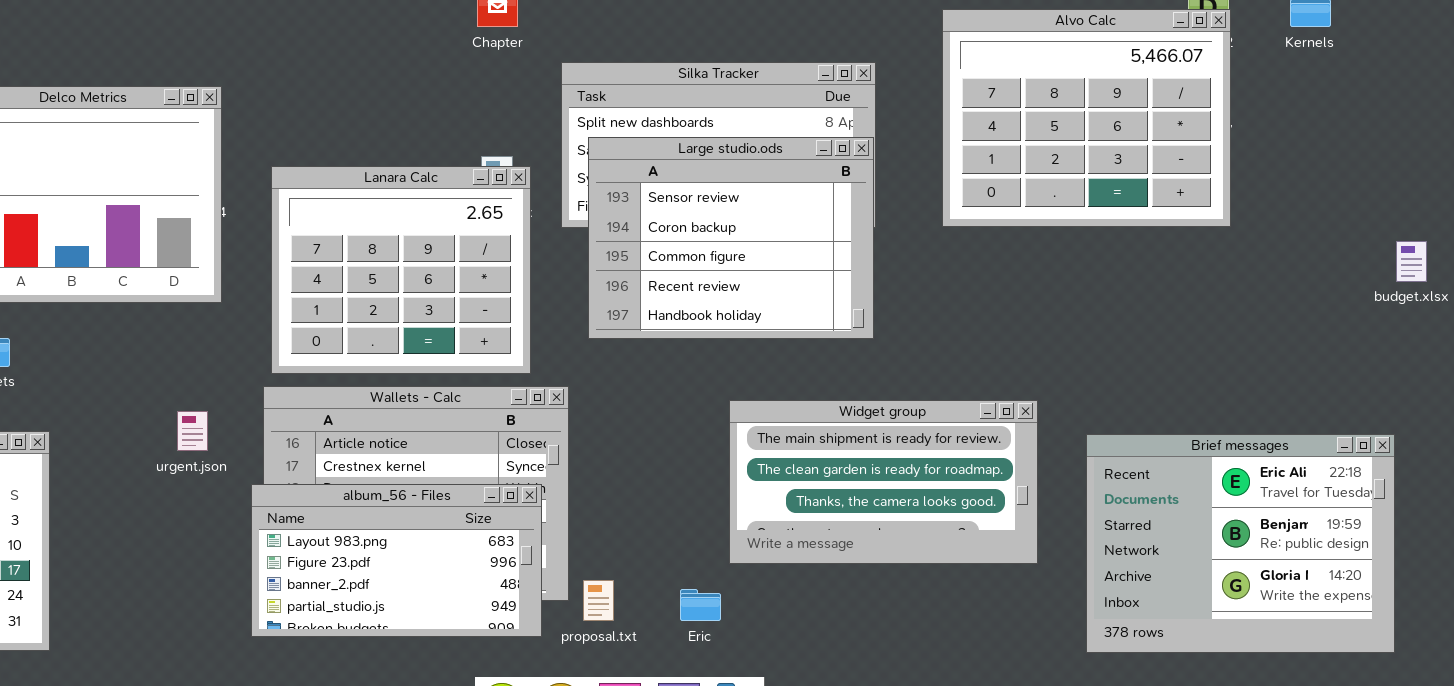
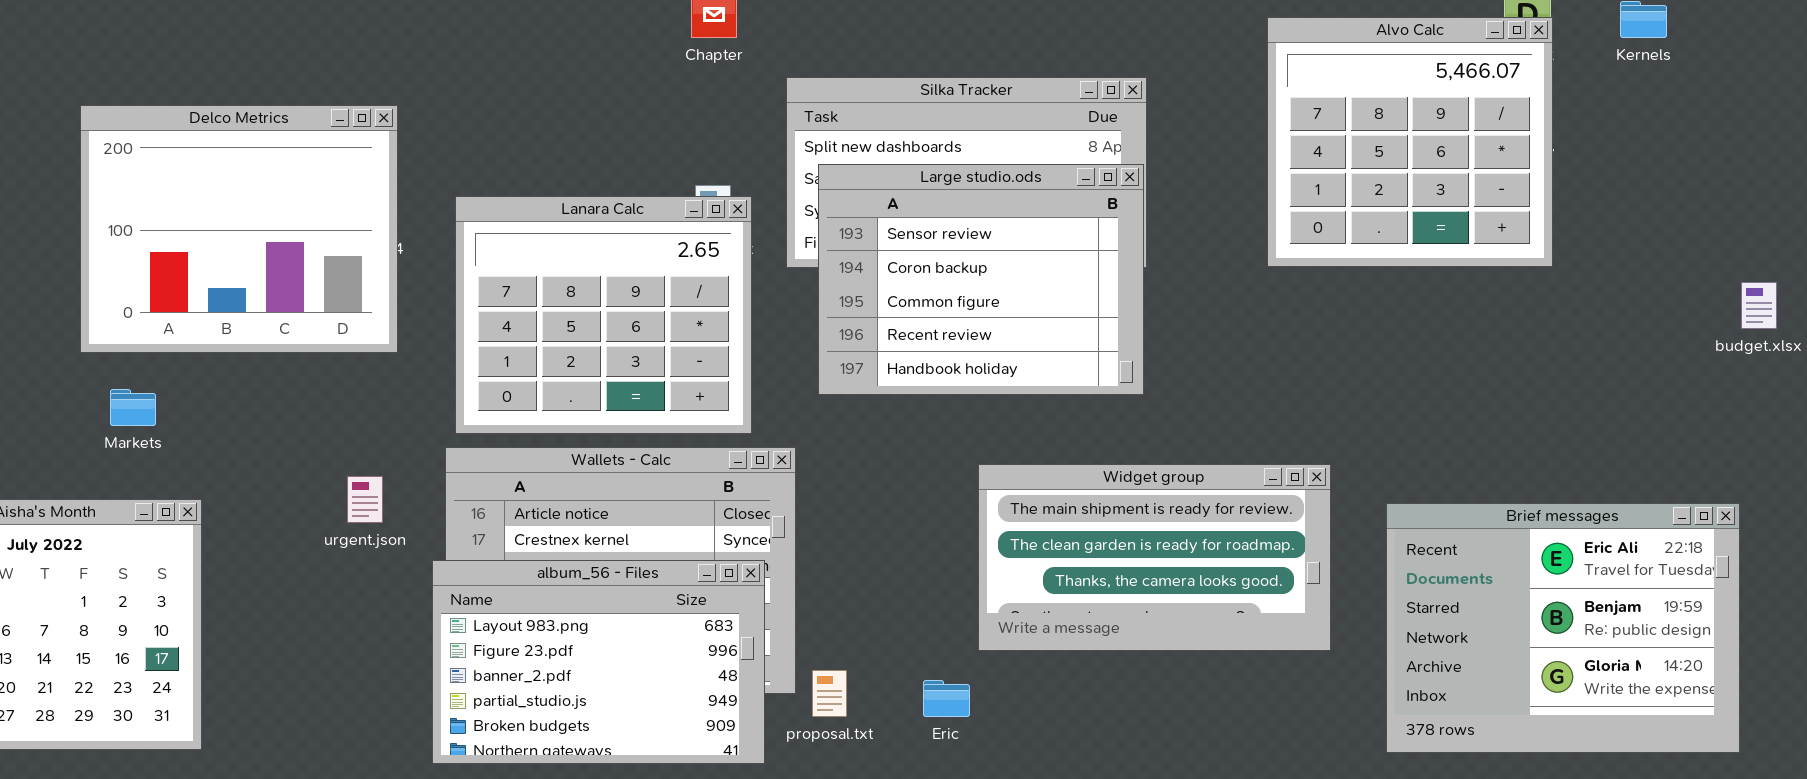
Alvo Calc: [942,9,1231,227] -> [1267,17,1553,267], resized
album_56 - Files: [251,484,542,637] -> [432,560,765,764], resized

